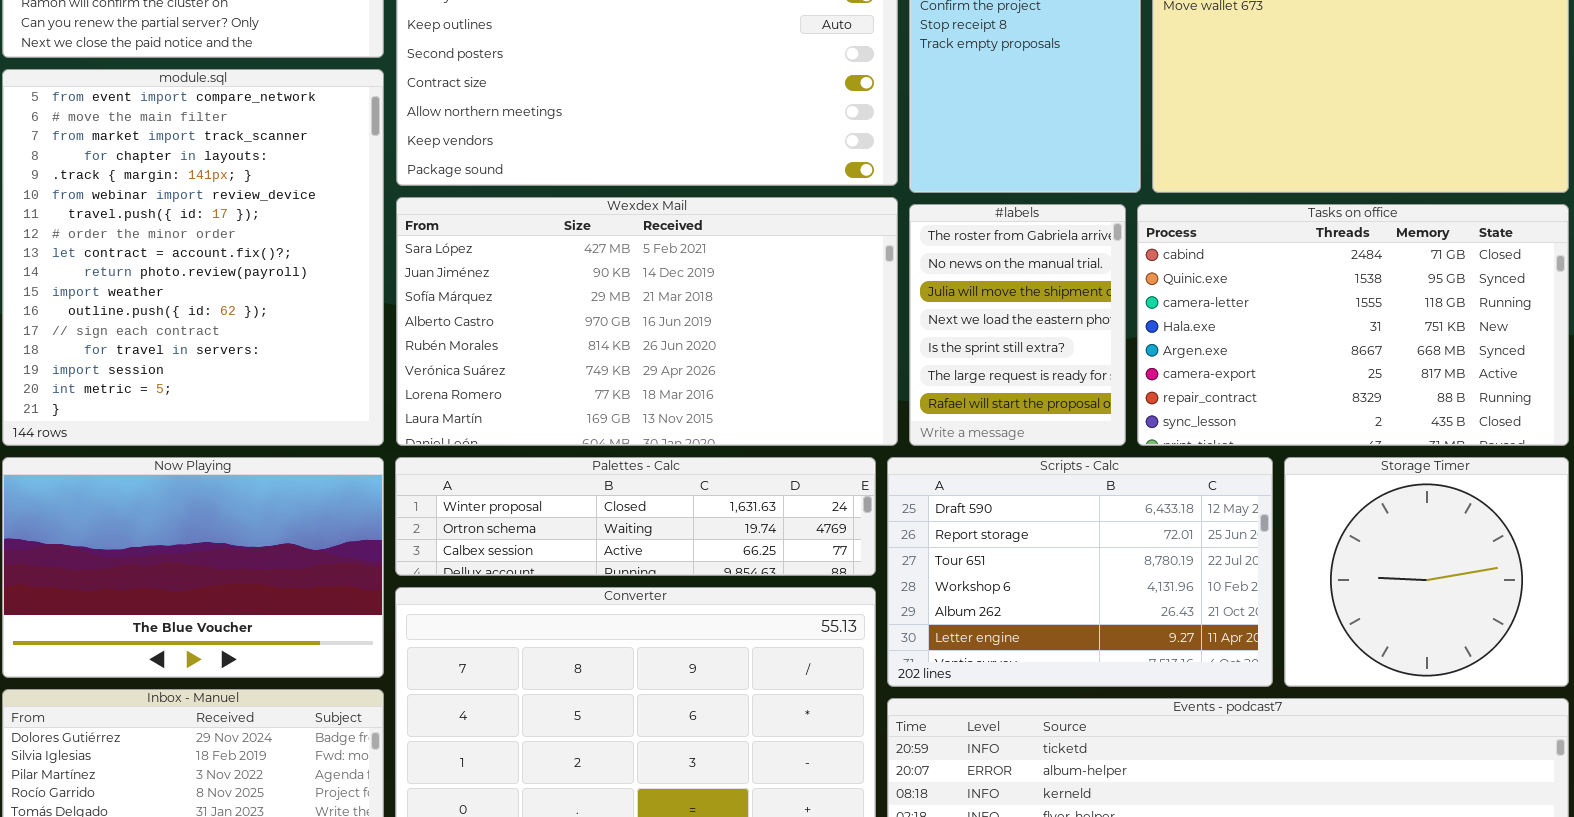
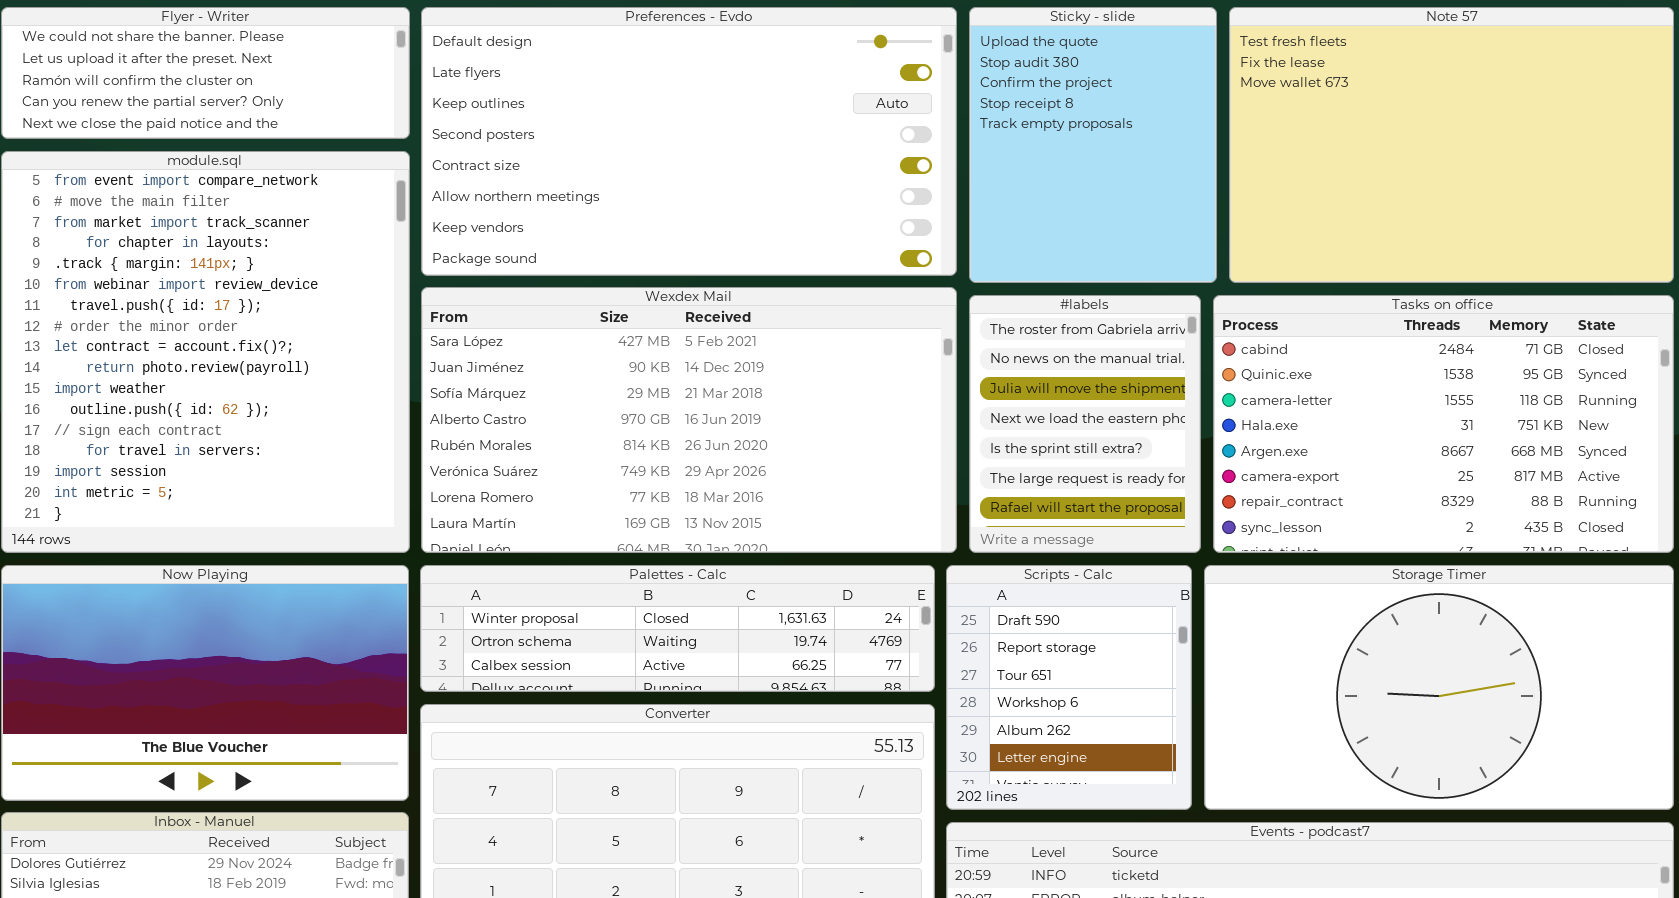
Scripts - Calc: [887,457,1273,687] -> [946,565,1192,810], resized
Storage Timer: [1284,457,1569,687] -> [1204,565,1674,810], resized

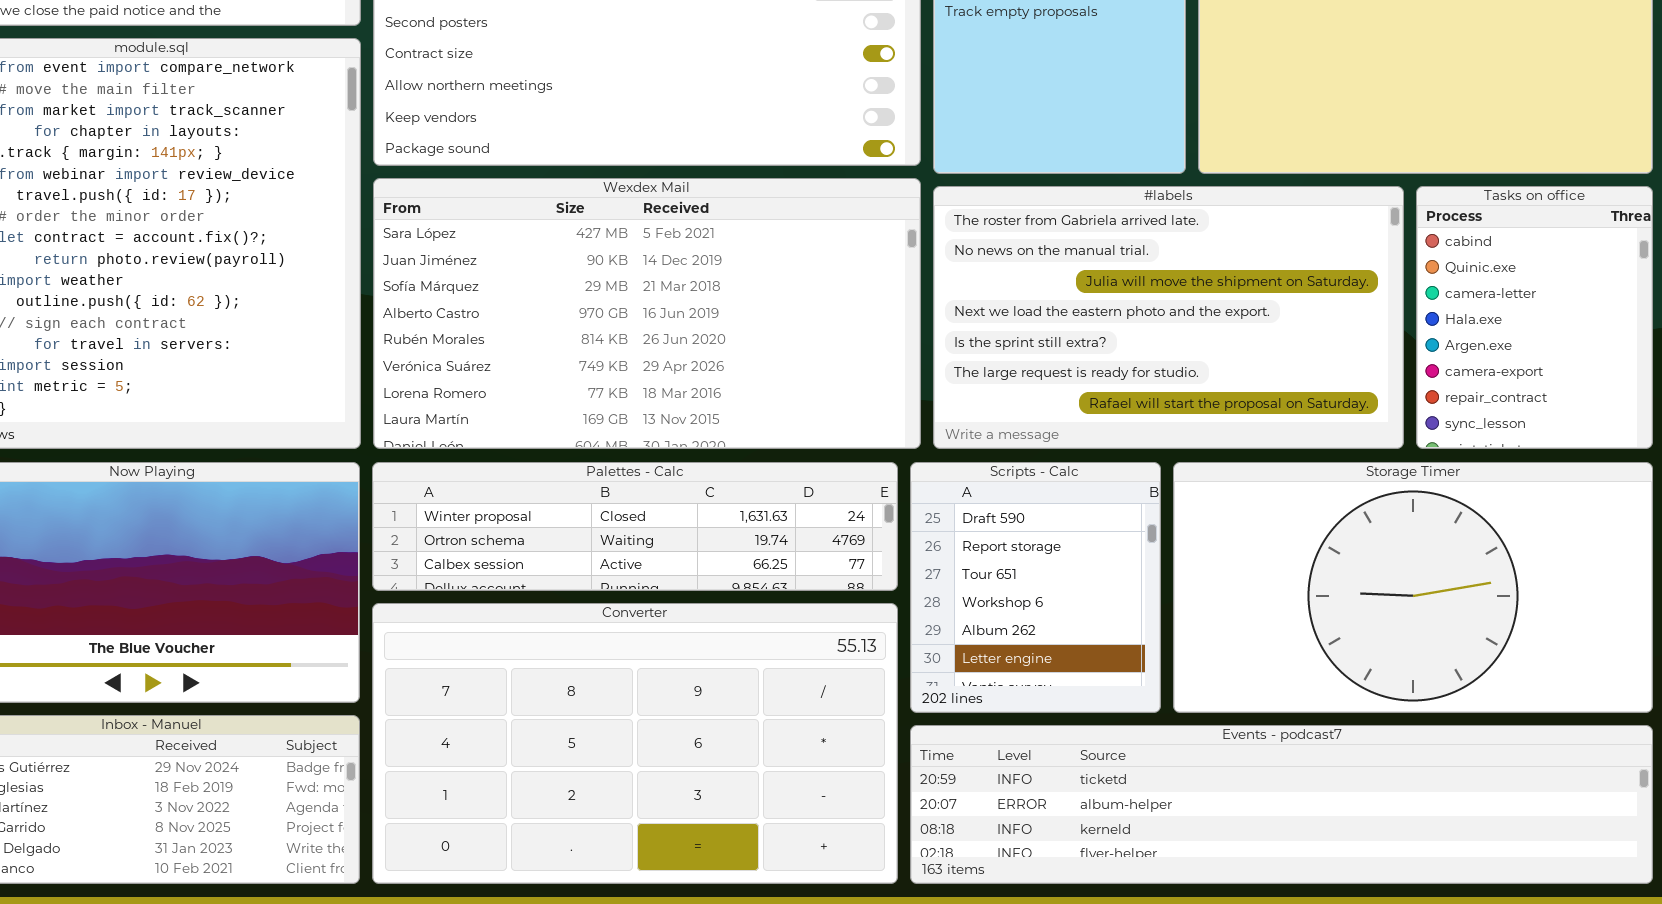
#labels: [969,295,1201,553] -> [933,186,1404,449], resized
Tasks on office: [1213,295,1674,553] -> [1416,186,1653,449], resized

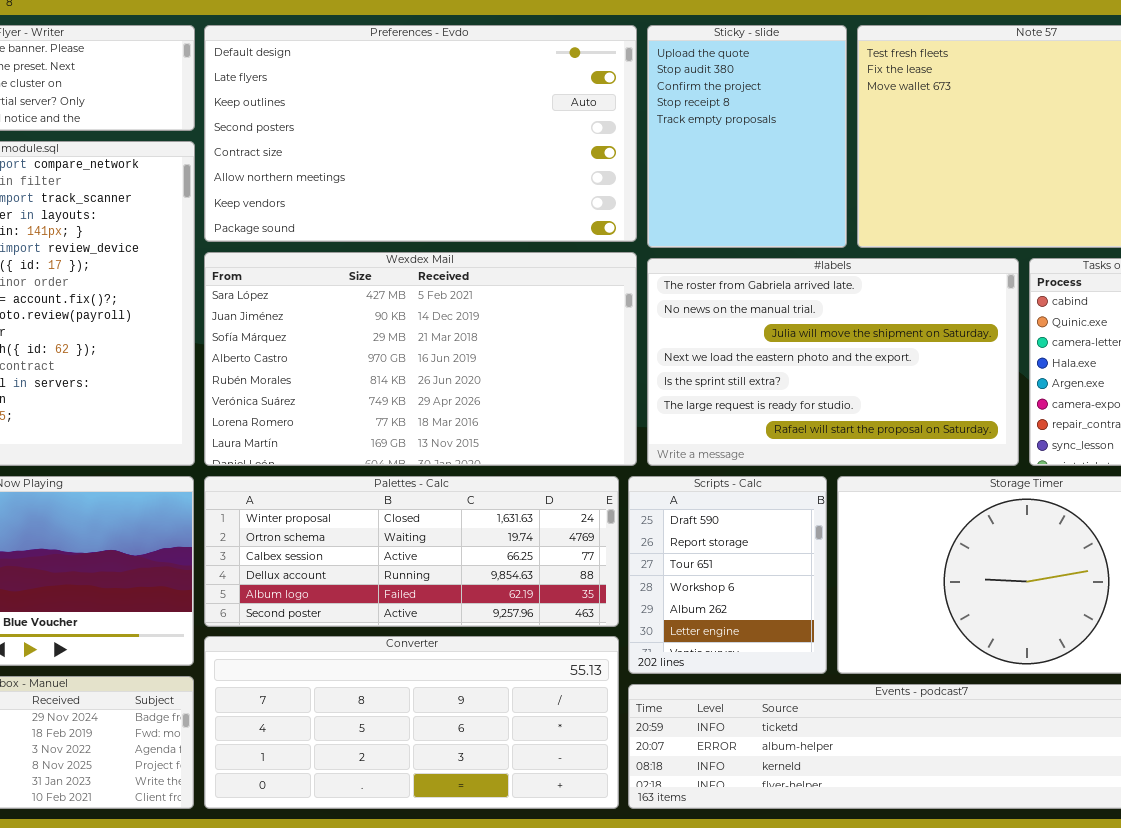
Palettes - Calc: [372,462,898,591] -> [204,476,619,627], resized
Converter: [372,603,898,884] -> [204,636,619,809], resized

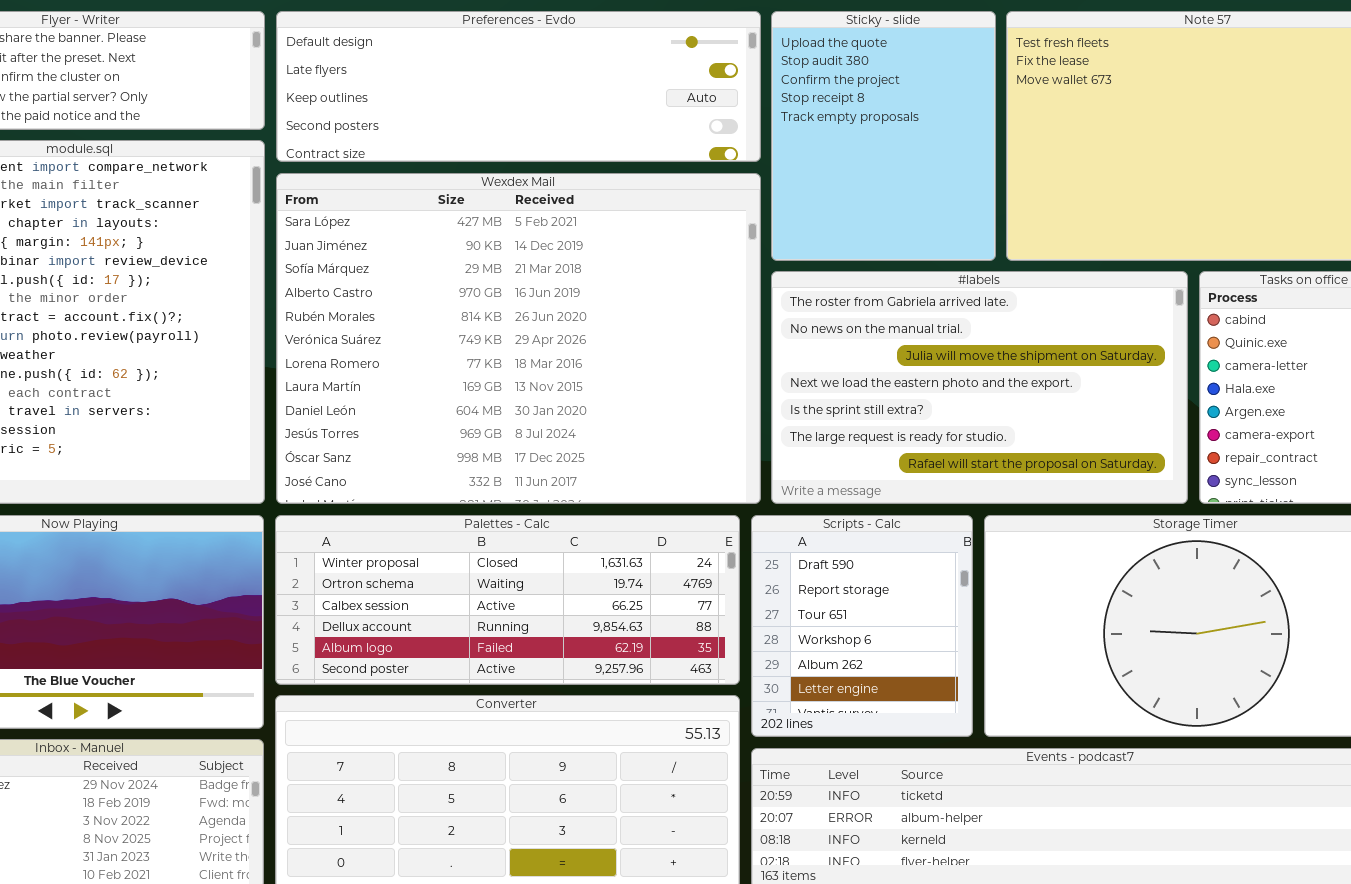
Preferences - Evdo: [204,25,637,242] -> [276,11,761,162], resized
Wexdex Mail: [204,252,637,466] -> [276,173,761,504], resized

